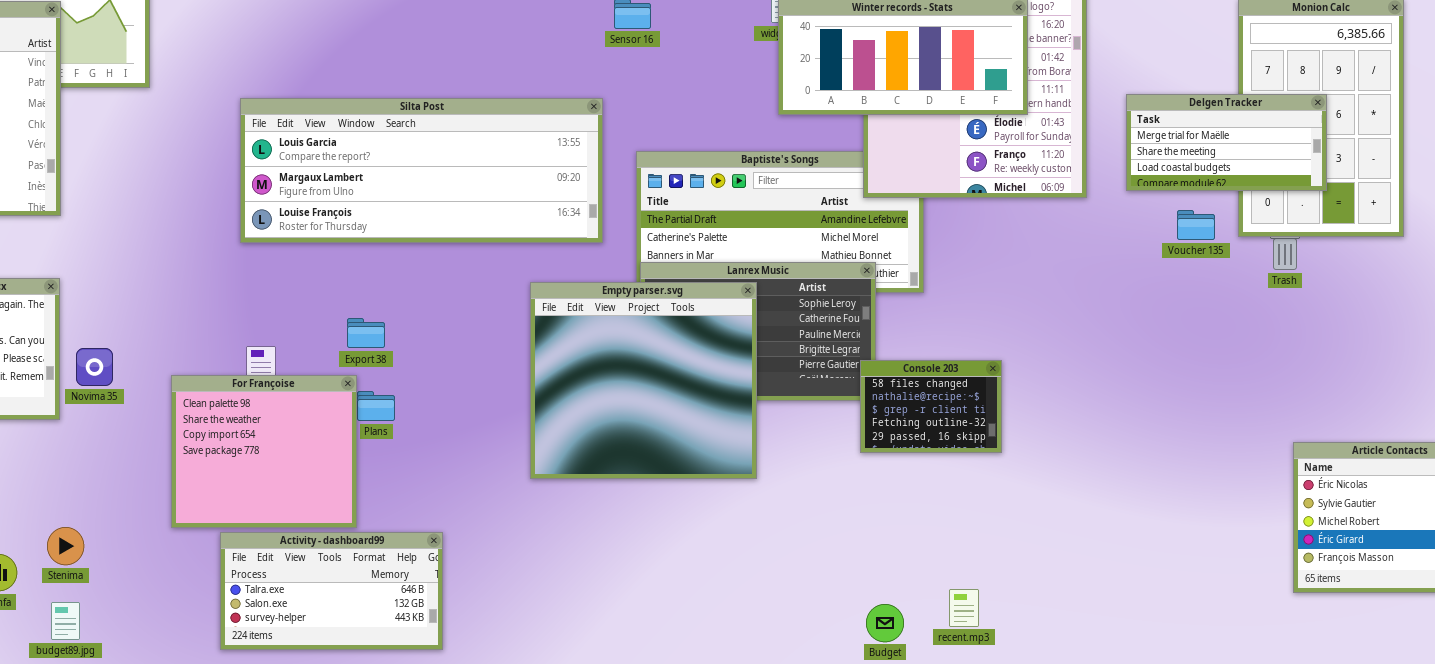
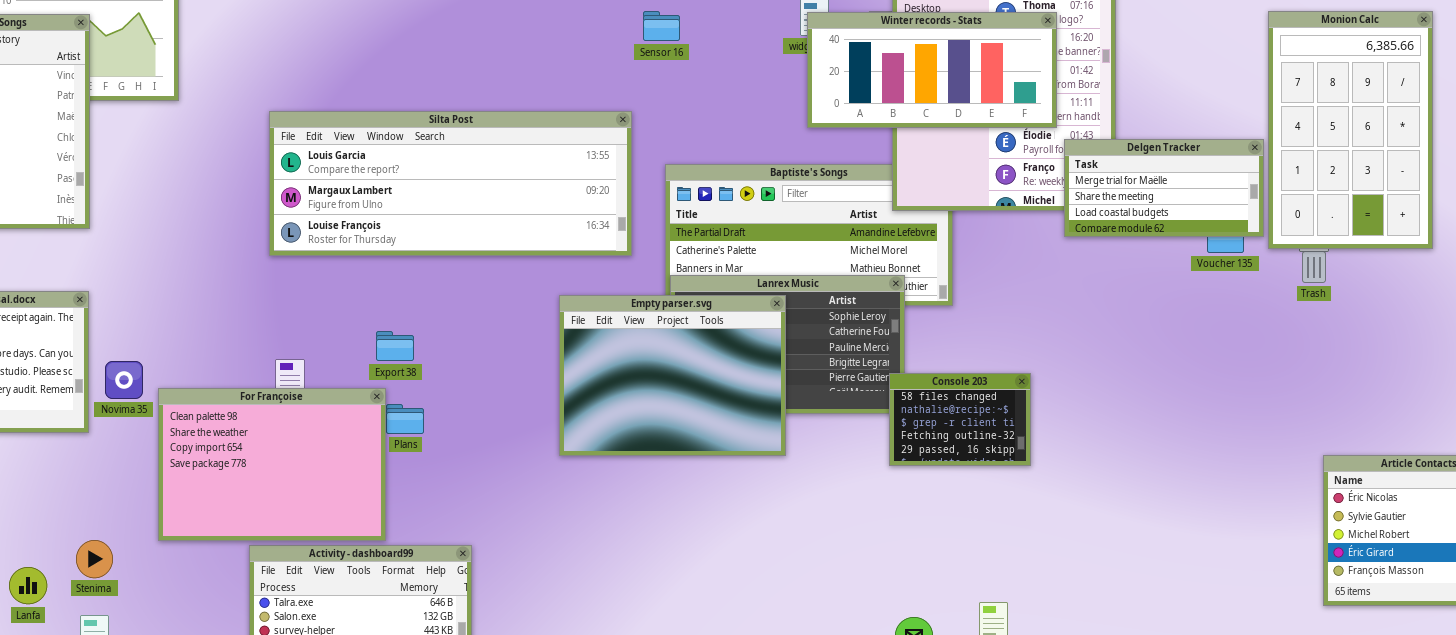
Delgen Tracker: [1126,94,1327,191] -> [1064,139,1264,237], moved
Empty parser.svg: [530,282,757,479] -> [559,295,786,456], resized
For Françoise: [171,375,357,528] -> [158,388,386,541], resized

